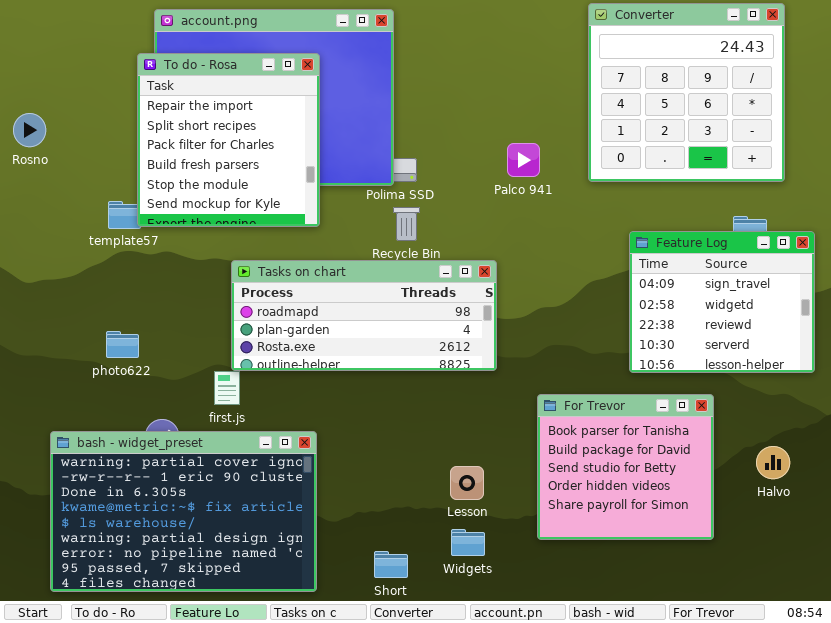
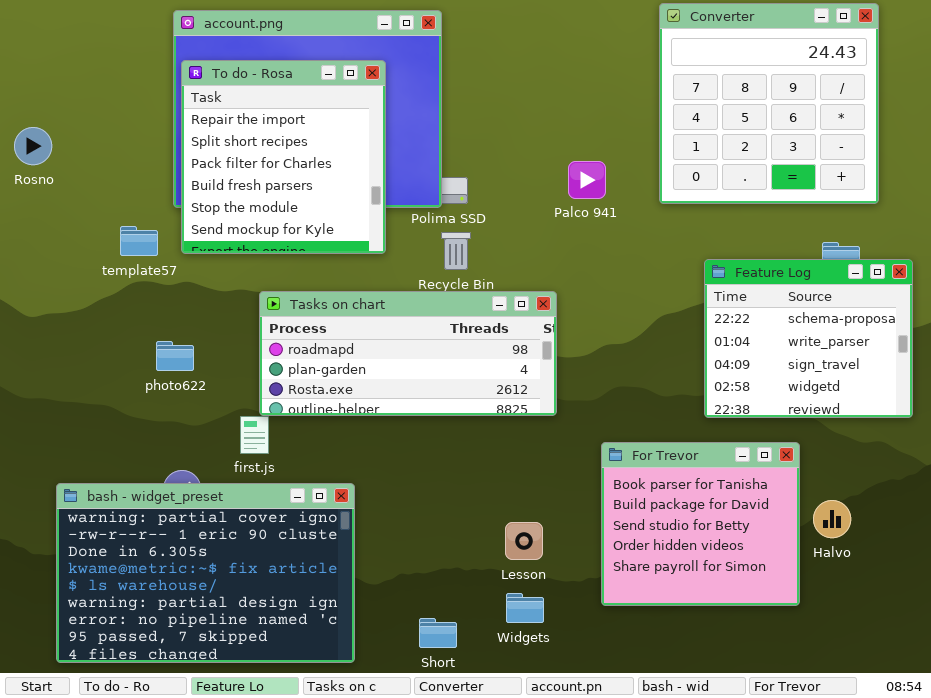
To do - Rosa: [137,53,320,227] -> [181,60,386,254], moved
Feature Log: [629,231,815,373] -> [704,259,913,418], scrolled up 2 rows
photo622: [106,331,139,358] -> [156,341,194,371], moved
Halvo: [756,446,790,479] -> [813,500,851,538], moved

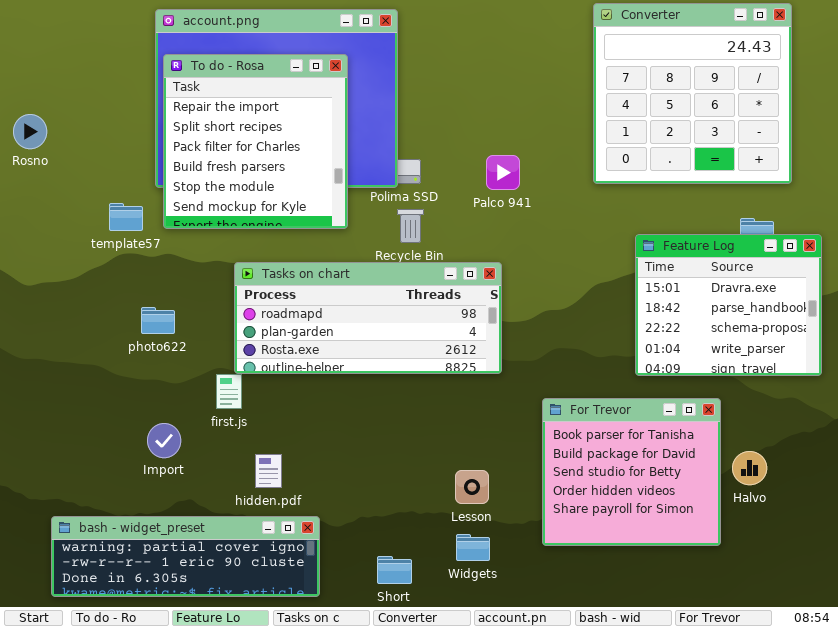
Palco 941: [568,161,606,199] -> [486,155,520,190], moved
Feature Log: [704,259,913,418] -> [635,234,822,376], scrolled up 2 rows
bash - widget_preset: [56,483,355,663] -> [51,516,320,597], resized

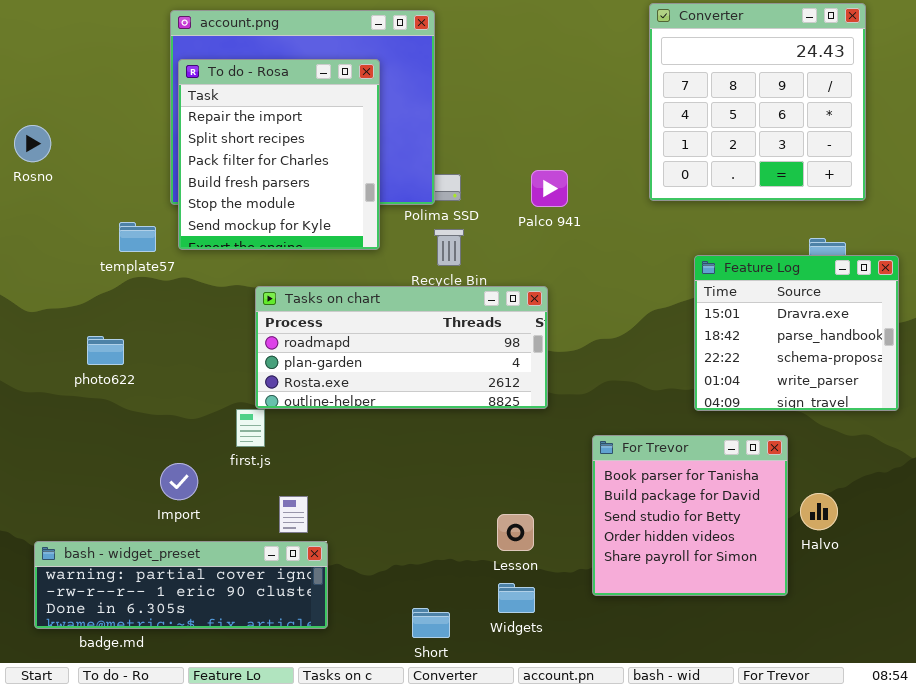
photo622: [141,307,175,334] -> [87,336,124,365], moved
bash - widget_preset: [51,516,320,597] -> [34,541,328,629], moved

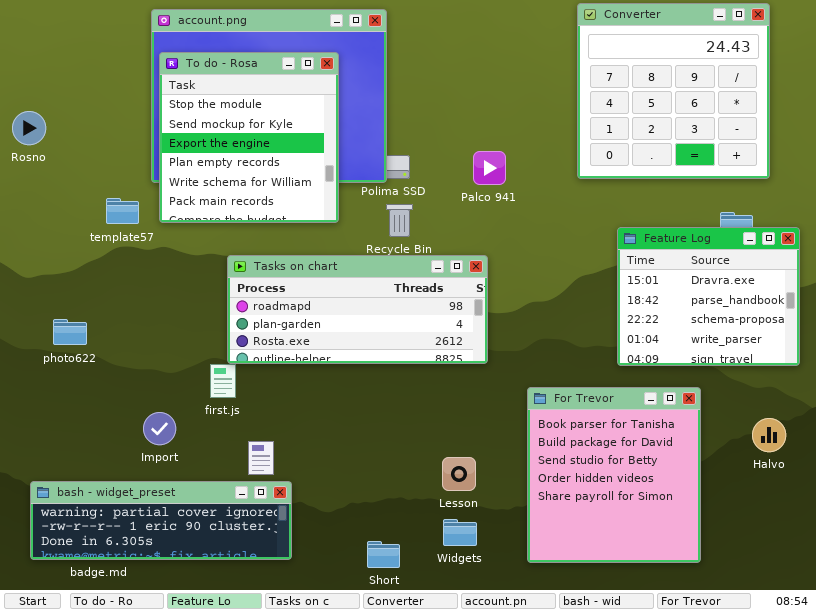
To do - Rosa: [178,59,380,250] -> [159,52,339,223], scrolled down 4 rows
photo622: [87,336,124,365] -> [53,319,87,345], moved
For Trevor: [592,435,788,596] -> [527,387,701,563], resized
Halvo: [800,493,838,530] -> [752,418,786,452], moved

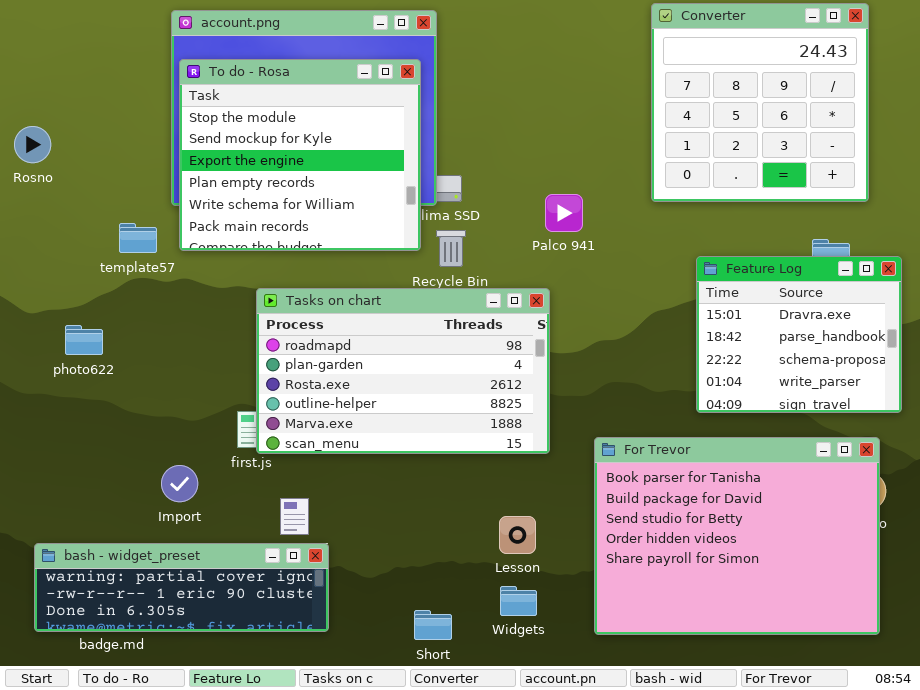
To do - Rosa: [159,52,339,223] -> [179,59,421,251], resized
Palco 941: [473,151,506,185] -> [545,194,583,232], moved
Tasks on chart: [227,255,488,364] -> [256,288,550,454], resized
photo622: [53,319,87,345] -> [65,325,103,355], moved
For Trevor: [527,387,701,563] -> [594,437,880,635], resized

